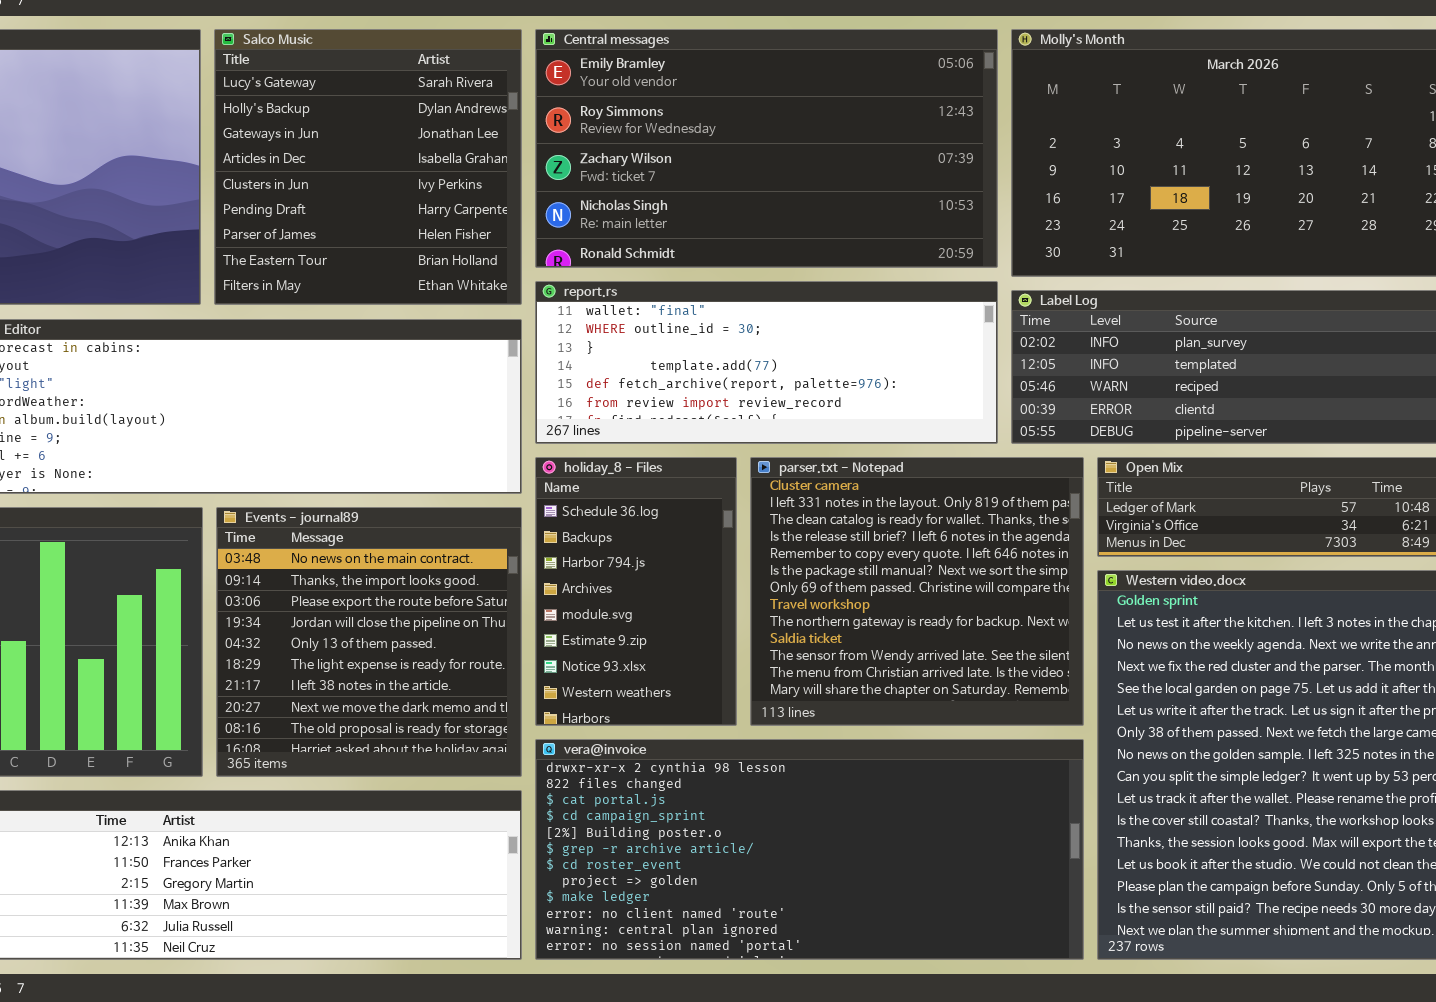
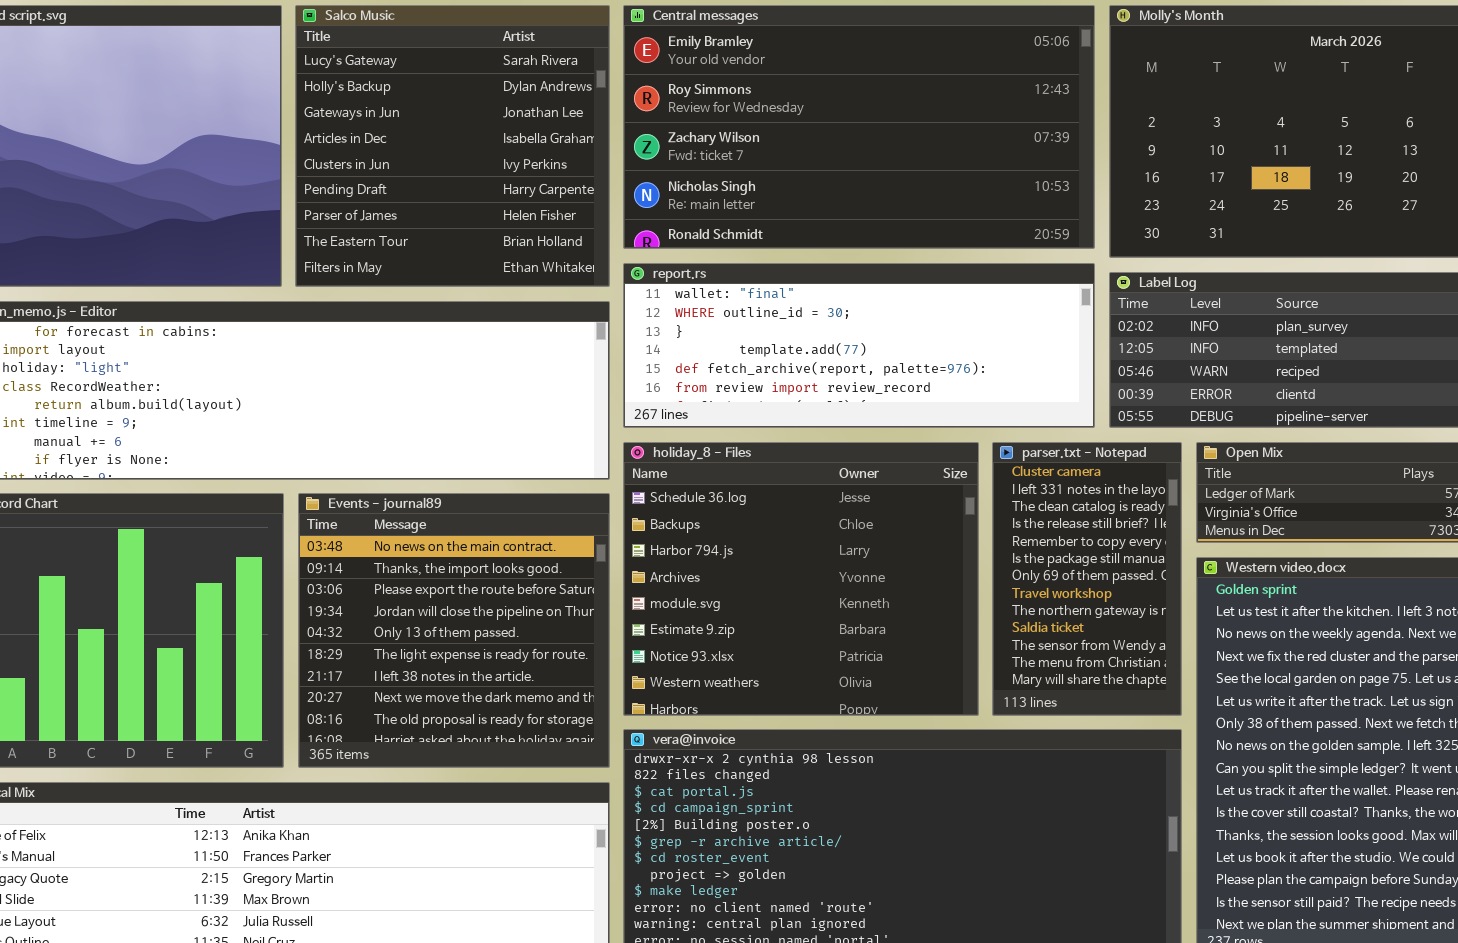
holiday_8 - Files: [535,457,737,726] -> [623,442,979,716], resized
parser.txt - Notepad: [750,457,1084,726] -> [992,442,1182,716], resized

